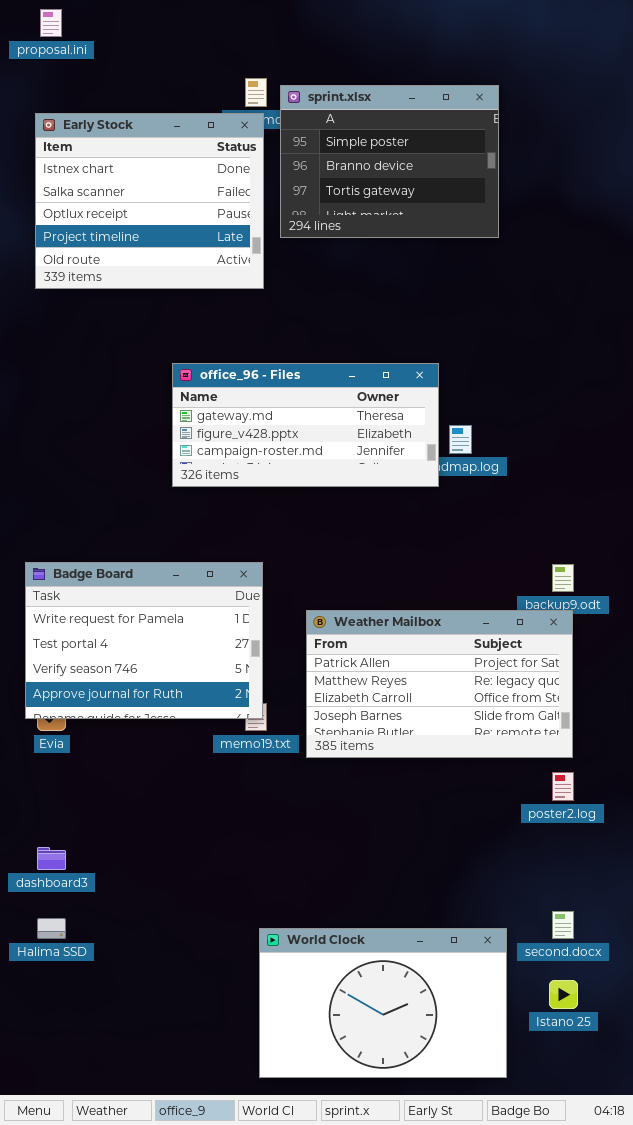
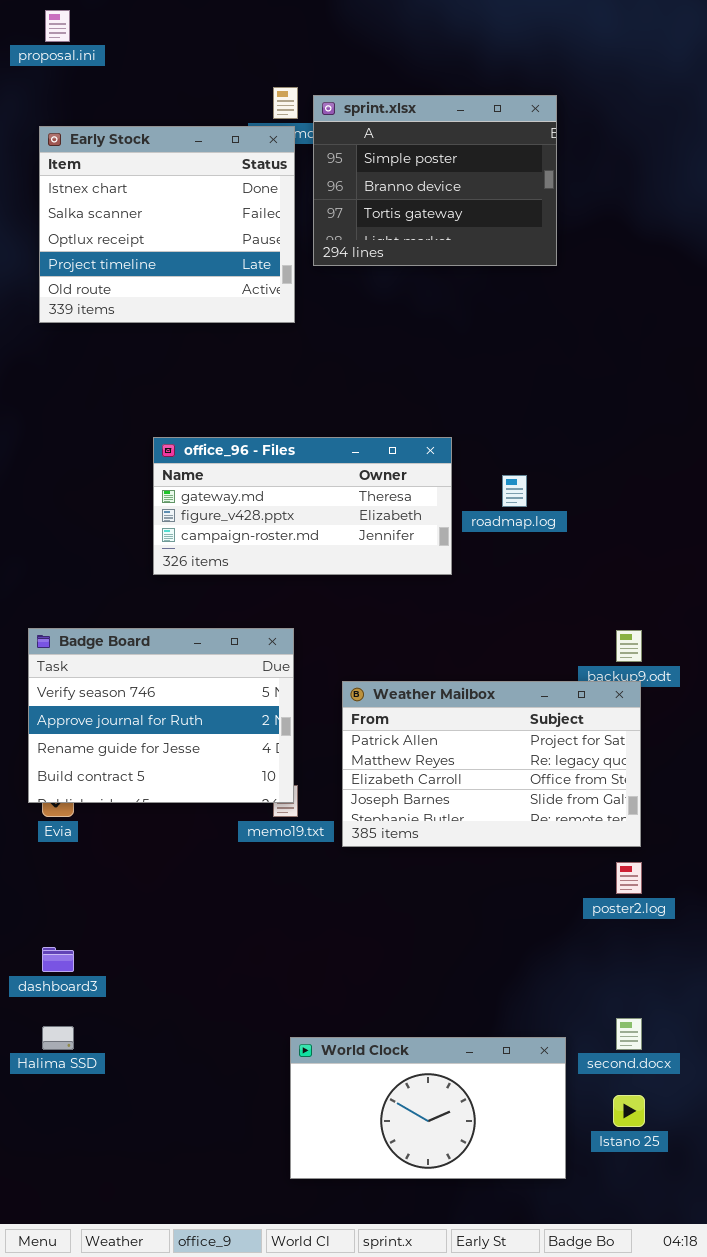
office_96 - Files: [172,363,439,487] -> [153,437,452,575], moved
Badge Board: [25,562,263,719] -> [28,628,294,803], scrolled down 2 rows
World Clock: [259,928,507,1078] -> [290,1037,566,1179], resized

